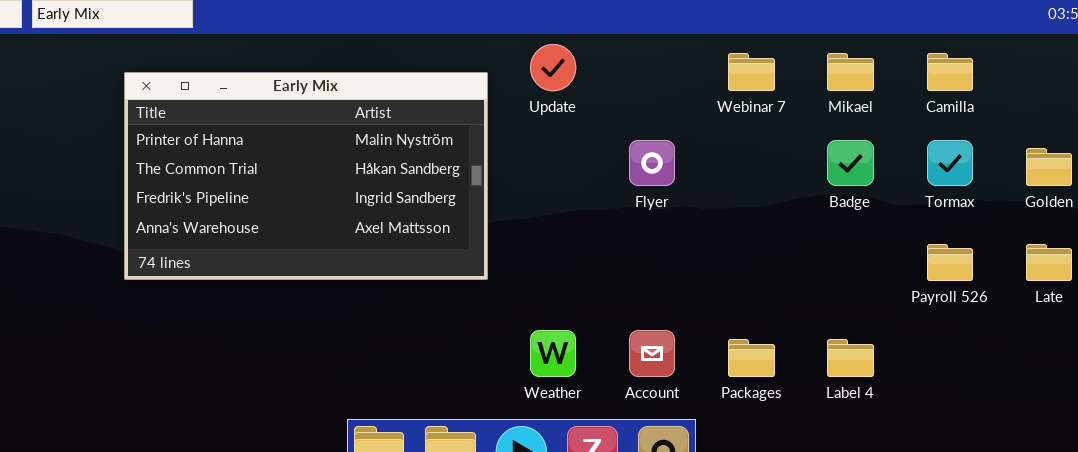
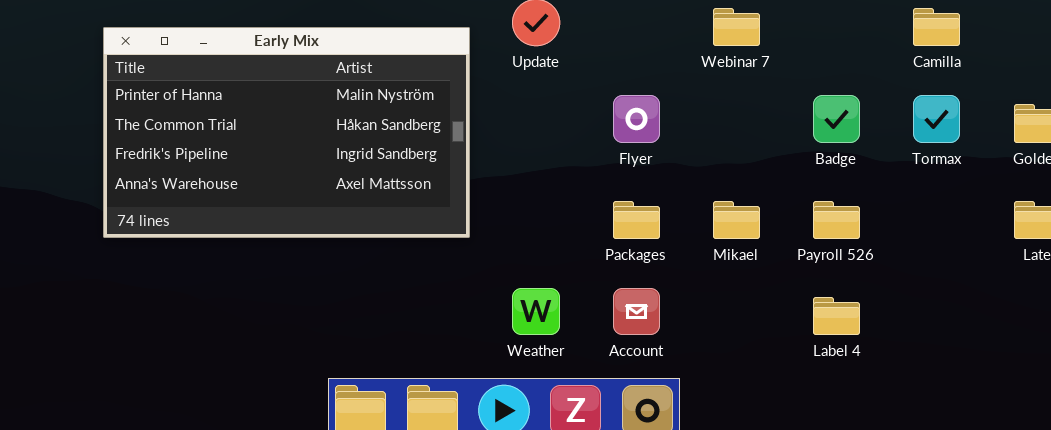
Mikael: [827,53,874,91] -> [713,201,760,239], moved
Payroll 526: [927,244,973,281] -> [813,201,860,239], moved
Packages: [728,339,775,377] -> [613,201,660,239], moved

